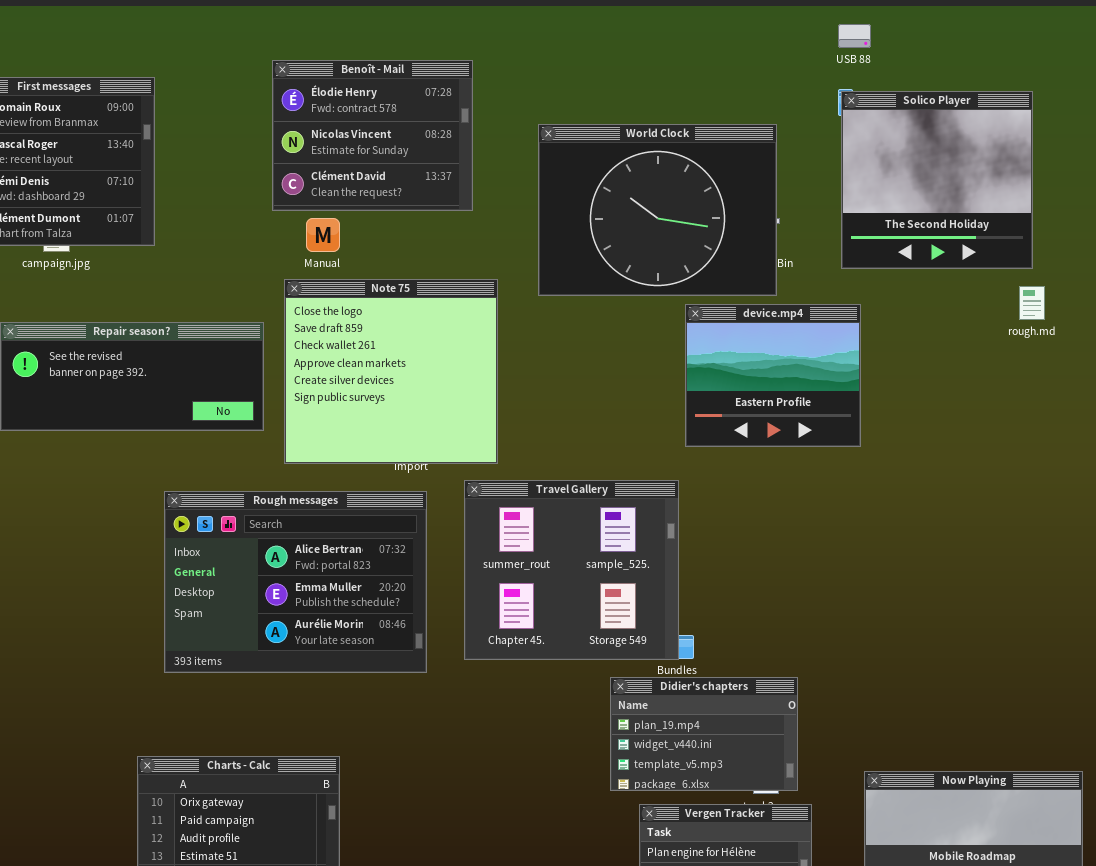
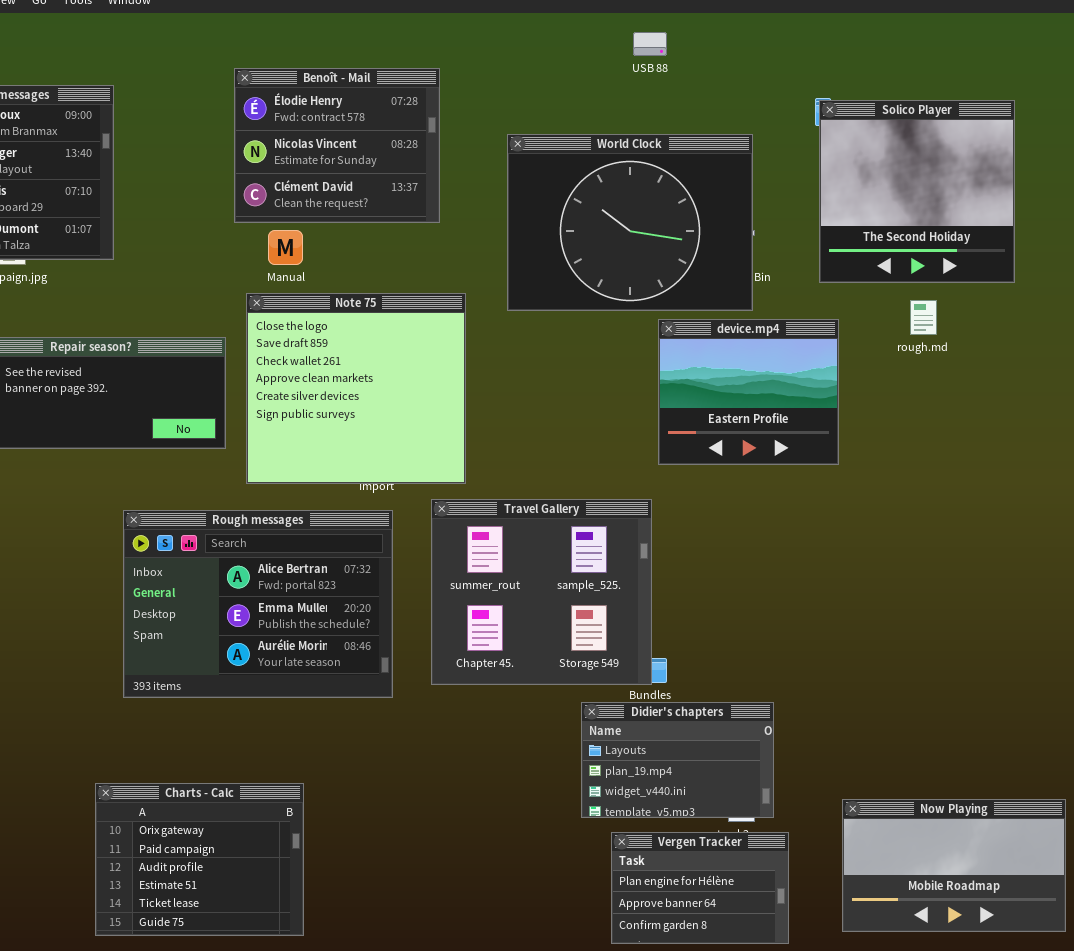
USB 88: [838,24,871,48] -> [633,32,667,56], moved
rough.md: [1019,286,1045,320] -> [910,300,937,335], moved
Didier's chapters: [610,677,798,791] -> [581,702,774,818], scrolled up 1 row

